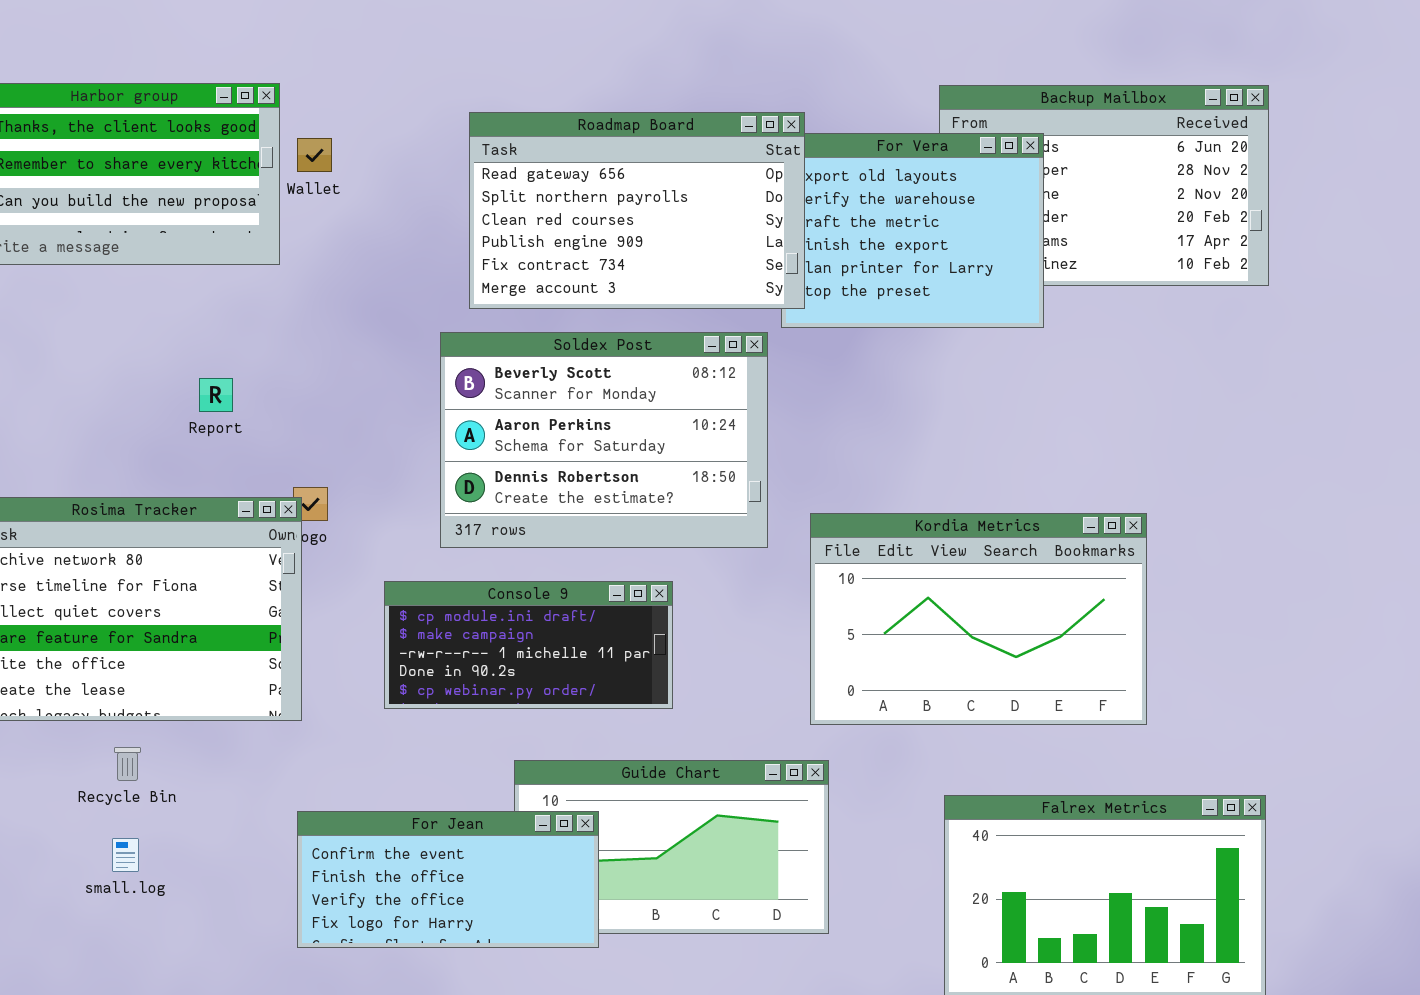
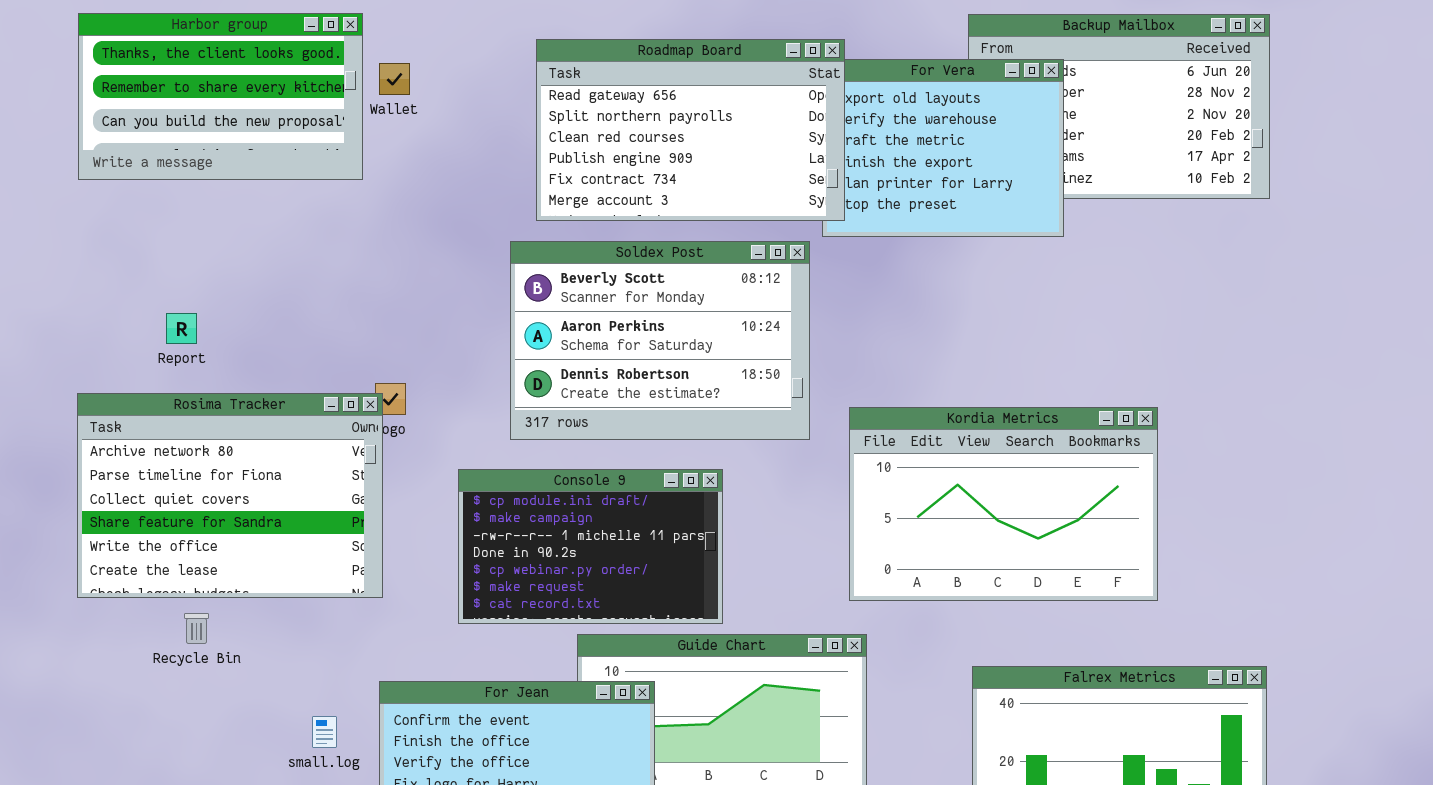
Report: [199,378,233,412] -> [166,313,197,344], moved
Console 9: [384,581,673,709] -> [458,469,723,624], resized
Recycle Bin: [114,747,141,781] -> [184,613,209,644], moved
small.log: [112,838,139,872] -> [312,716,337,748], moved

